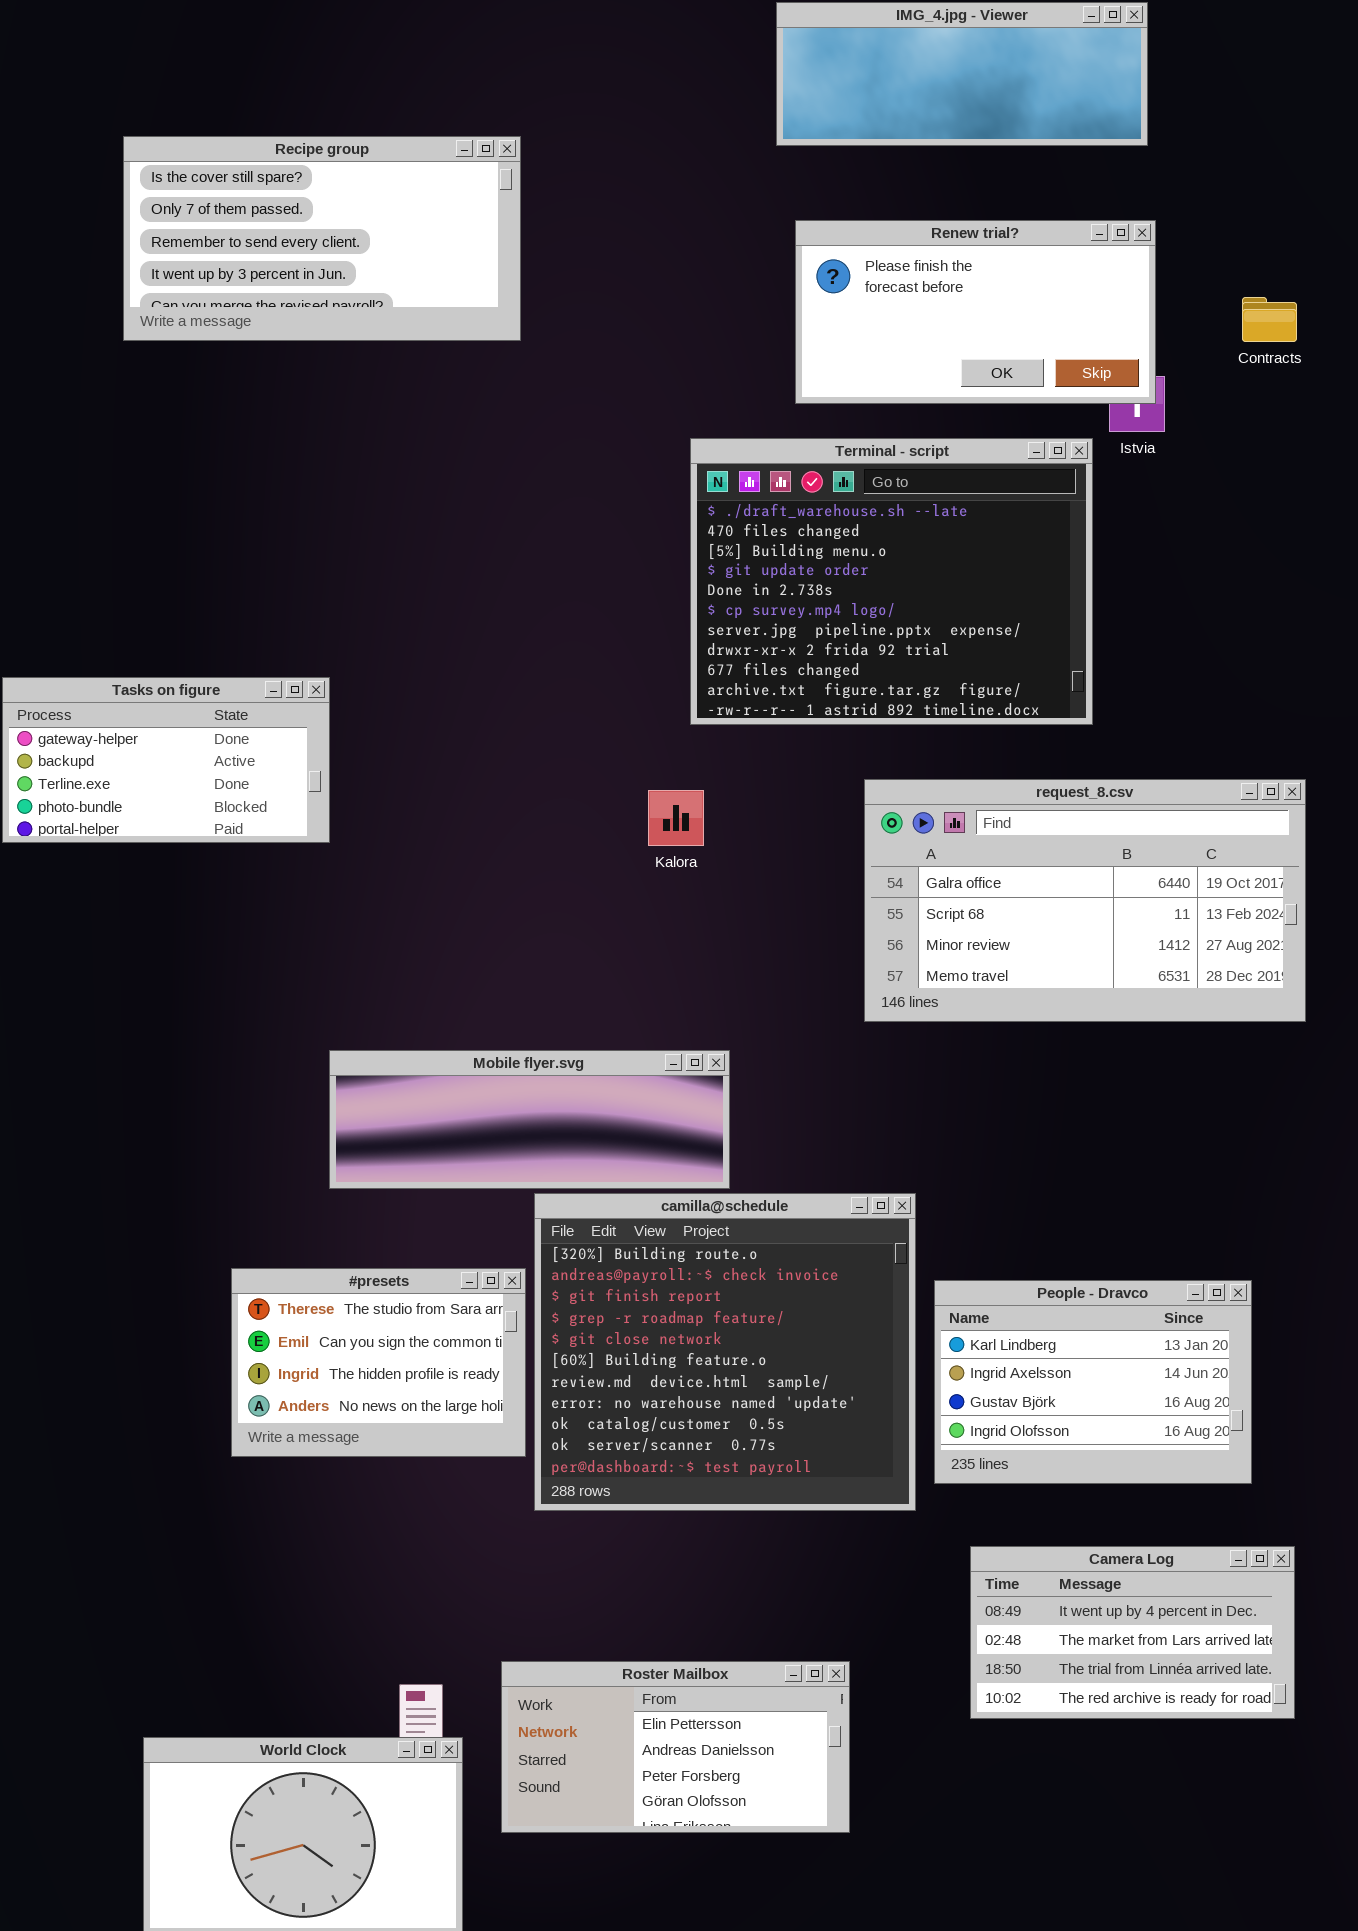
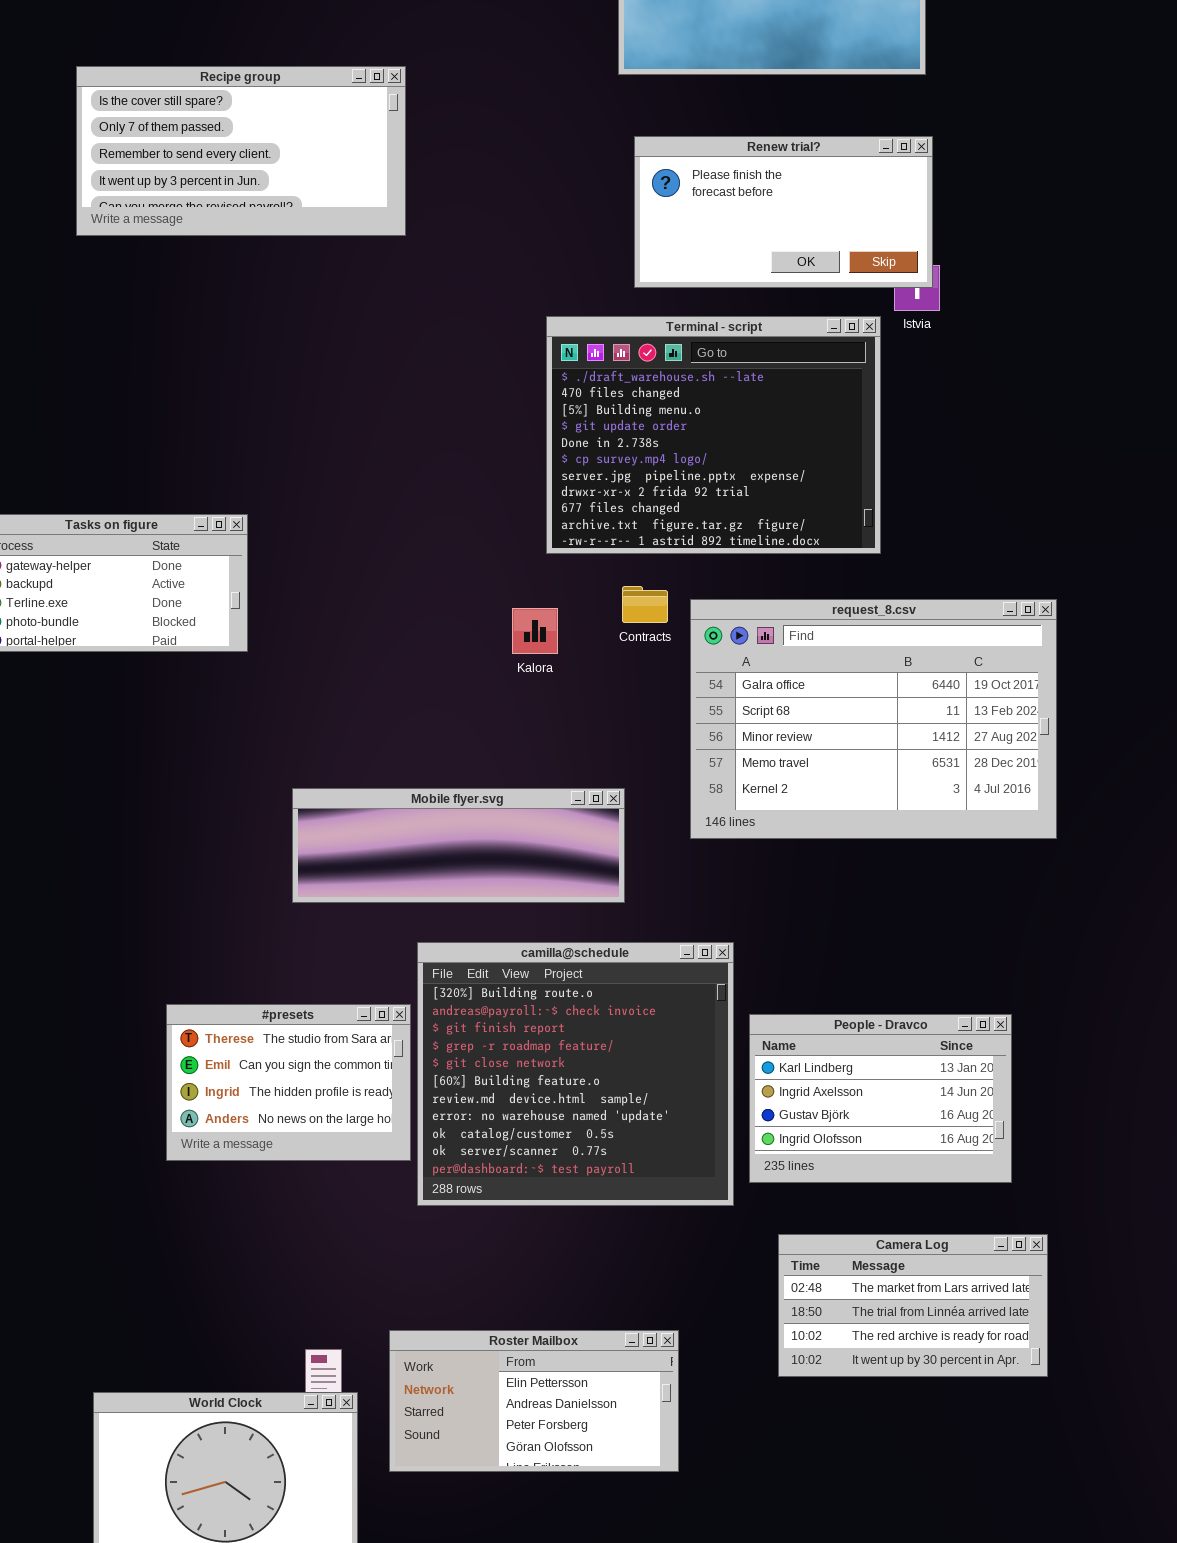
Contracts: [1242,297,1297,342] -> [622,586,668,623], moved
request_8.csv: [864,779,1306,1022] -> [690,599,1057,839], resized
Mobile flyer.svg: [329,1050,730,1189] -> [292,788,625,903], moved
Camera Log: [970,1546,1295,1719] -> [778,1234,1048,1377], scrolled down 1 row

